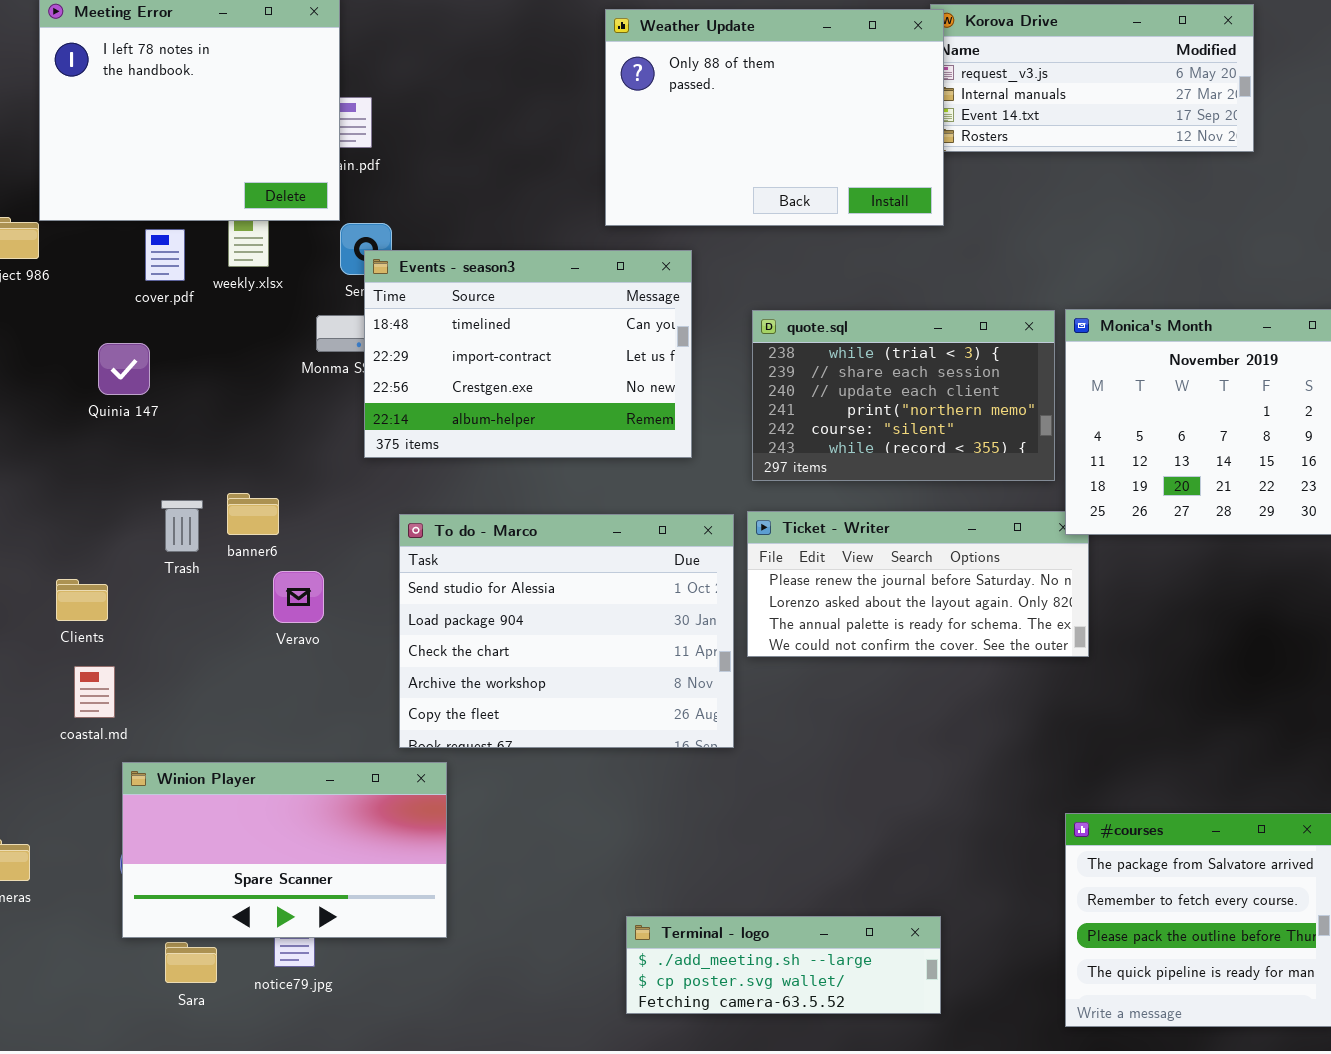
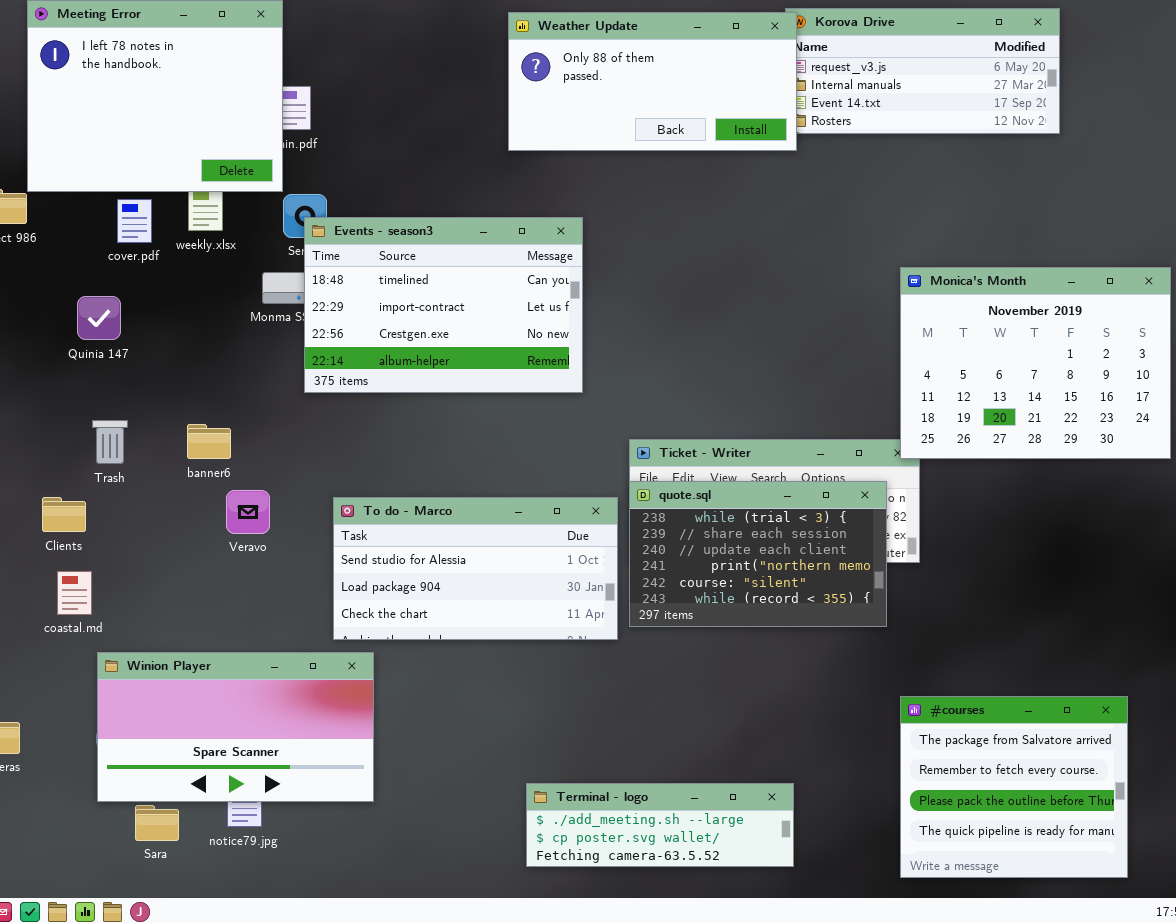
Weather Update: [605,9,944,226] -> [508,12,797,151], resized
quote.sql: [752,310,1055,481] -> [629,481,887,627], moved
Trash: [161,500,203,552] -> [92,420,128,464], moved
To do - Marco: [399,514,734,748] -> [333,497,618,640], resized

